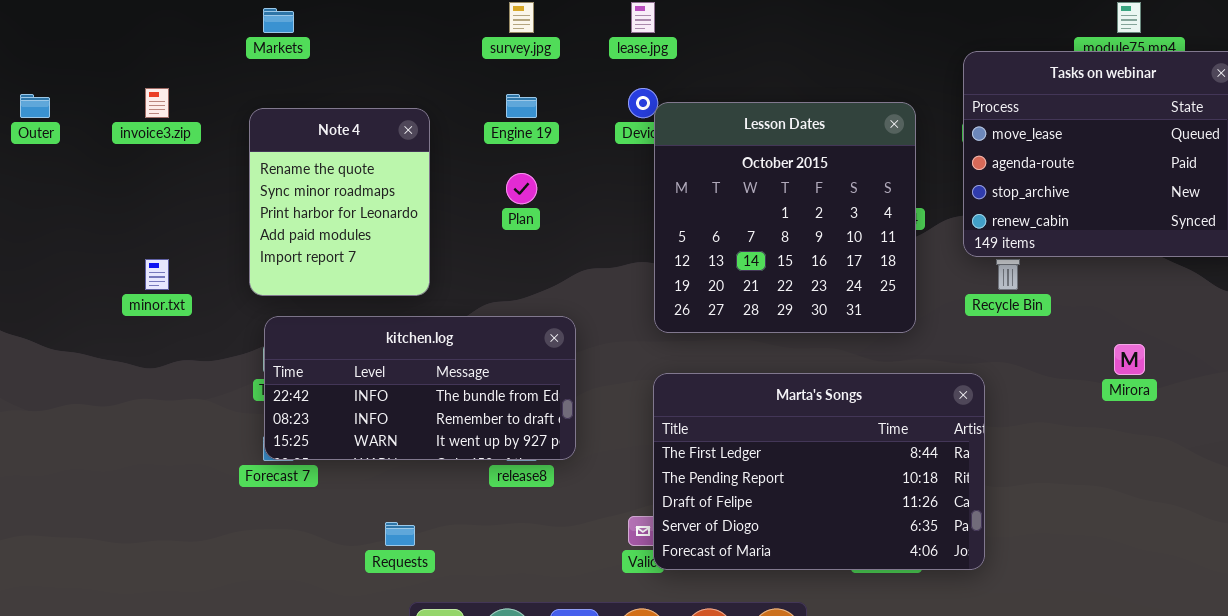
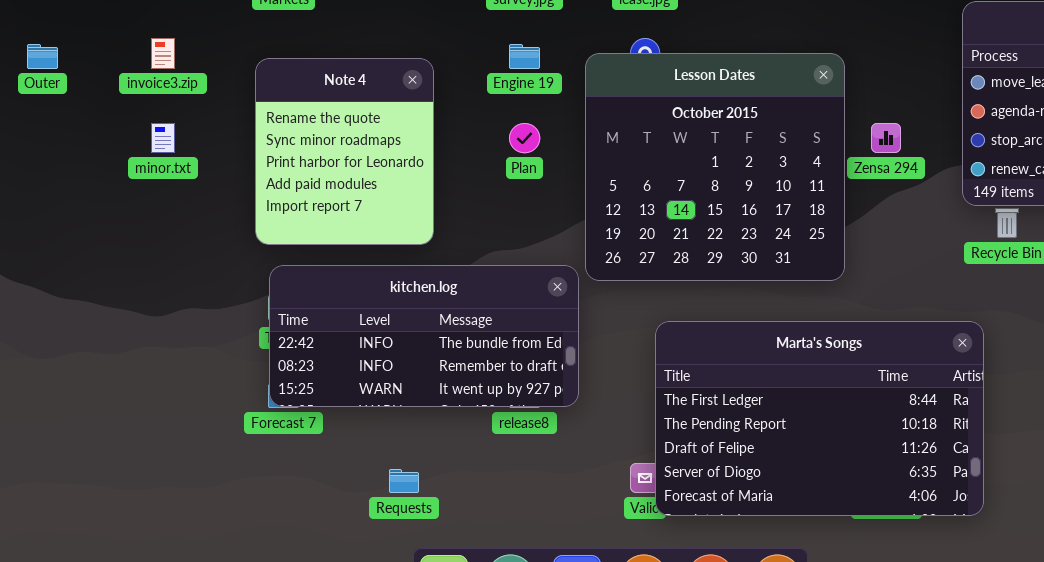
Lesson Dates: [654,102,916,333] -> [585,53,845,281], moved
minor.txt: [145,259,169,290] -> [151,123,175,153], moved

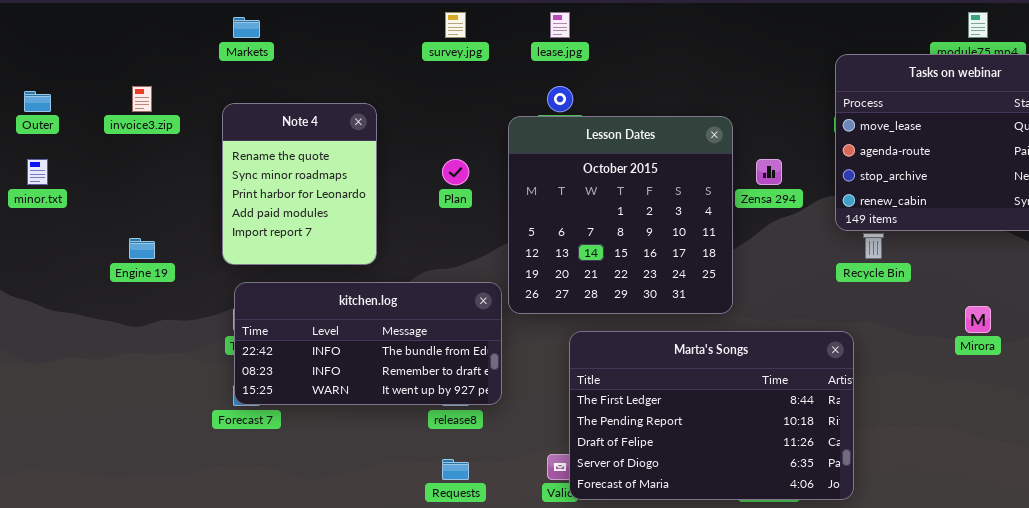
Engine 19: [509,44,540,69] -> [129,238,155,259], moved
Lesson Dates: [585,53,845,281] -> [508,116,733,314], moved
minor.txt: [151,123,175,153] -> [27,159,48,185], moved
Requests: [389,469,419,493] -> [442,459,469,480], moved

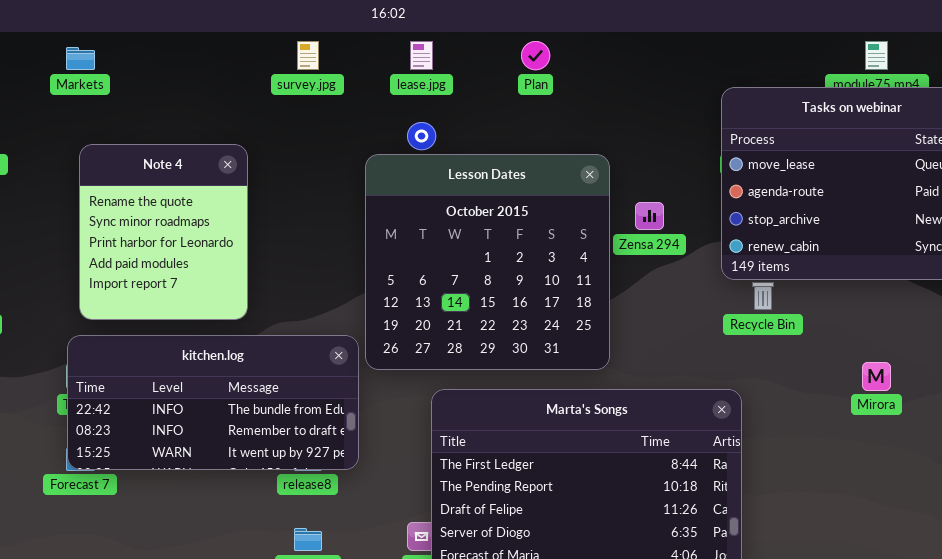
Note 4: [222,103,377,265] -> [79,144,248,320], moved
Plan: [442,159,469,185] -> [521,41,550,70], moved

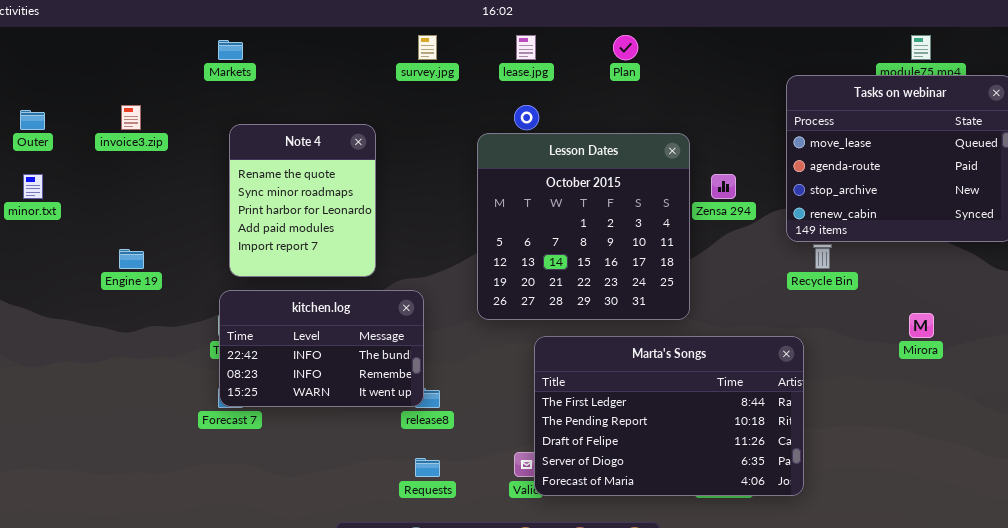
kitchen.log: [67,335,359,470] -> [219,290,424,407], resized

